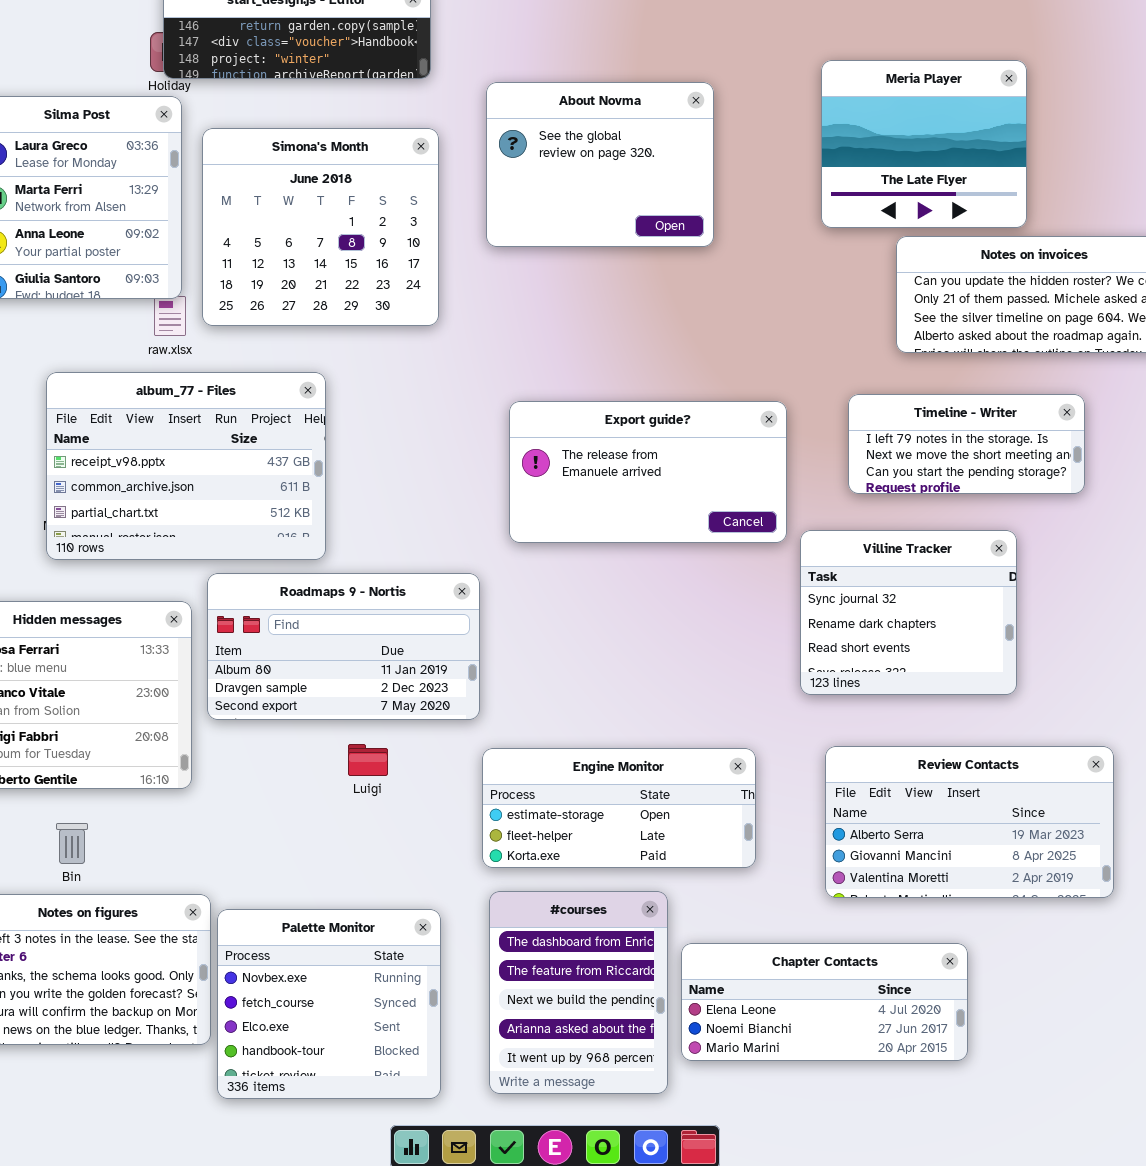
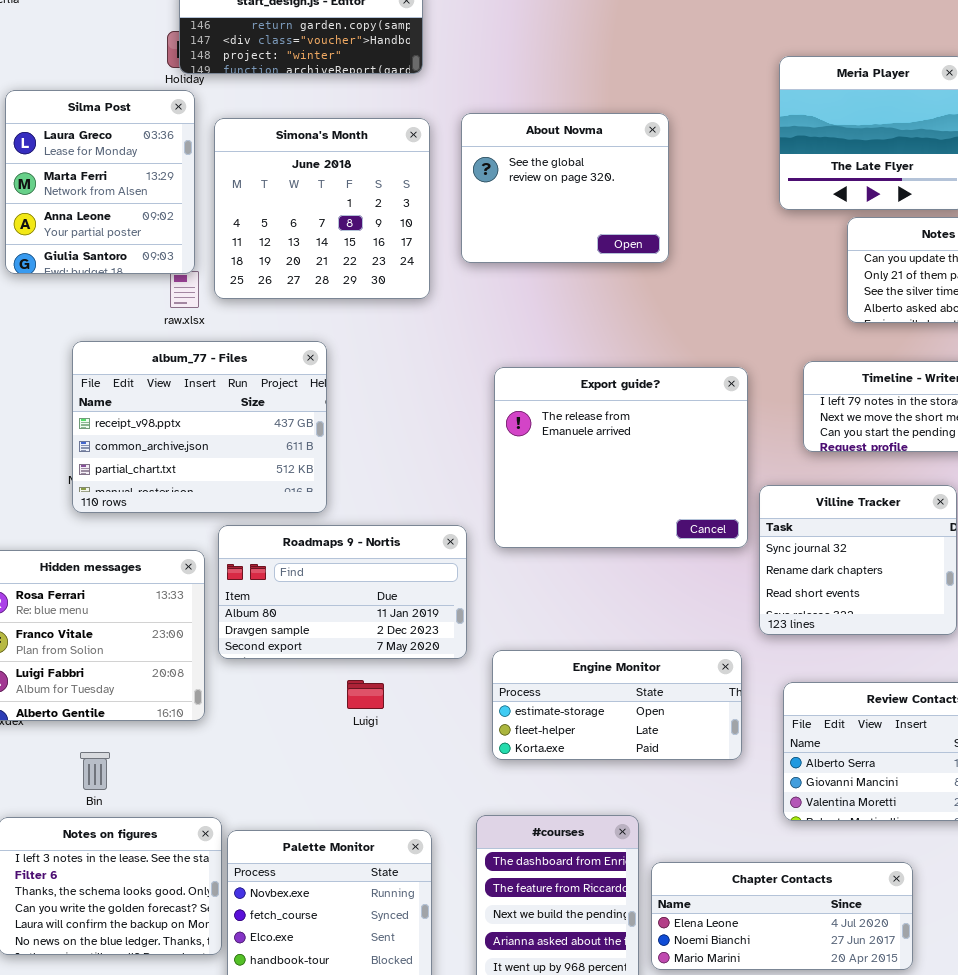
About Novma: [486,82,714,247] -> [461,113,669,263], moved
Export guide?: [509,401,787,543] -> [494,367,748,548], resized
Engine Monitor: [482,748,756,868] -> [492,650,742,760], moved

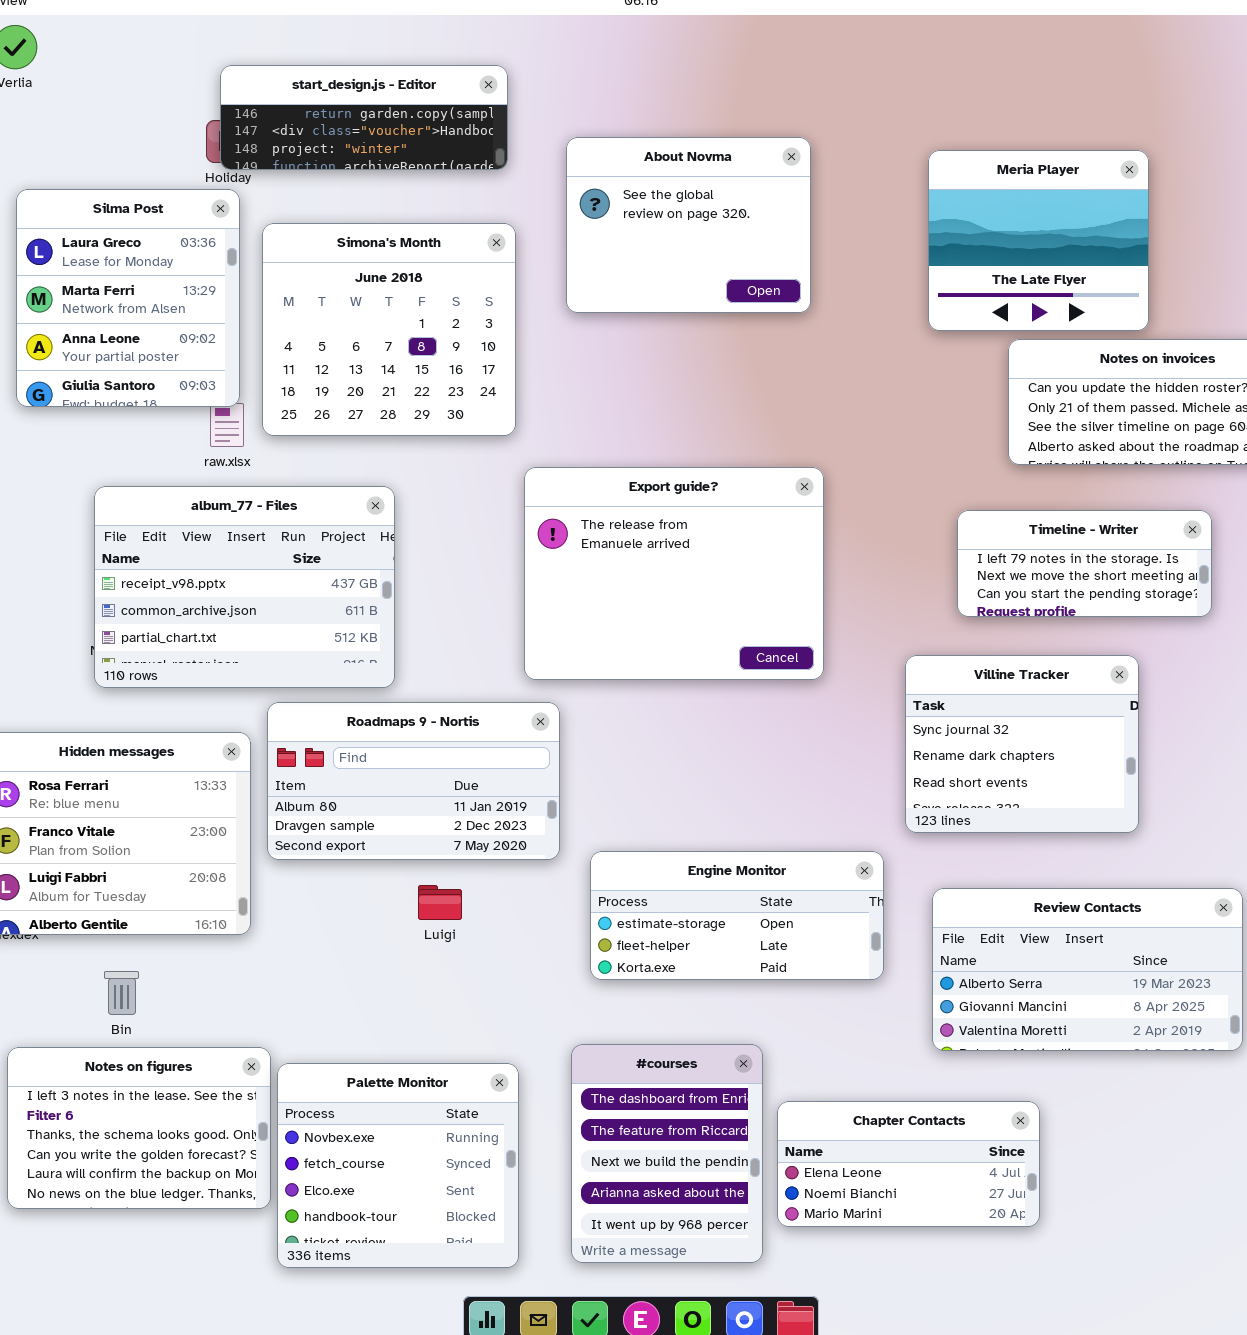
About Novma: [461,113,669,263] -> [566,137,811,313], moved
Export guide?: [494,367,748,548] -> [524,467,824,680], moved
Chapter Contacts: [651,862,913,970] -> [777,1101,1040,1227], resized

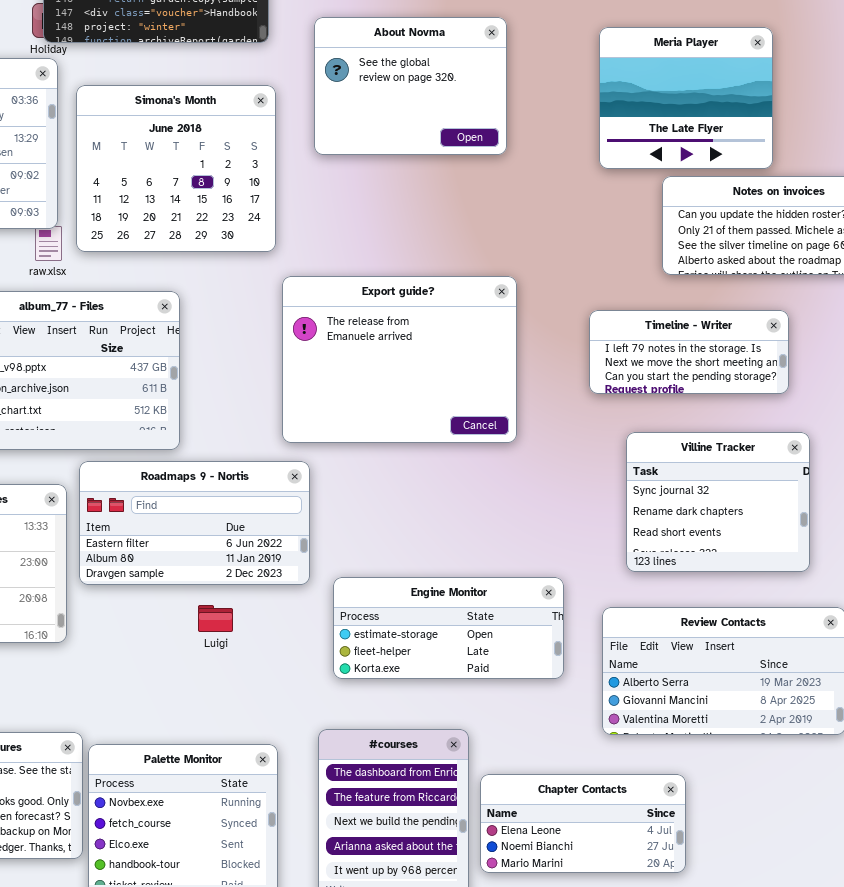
Timeline - Writer: [957,510,1212,617] -> [589,310,789,394], moved
Villine Tracker: [905,655,1139,833] -> [626,432,810,572], moved
Roadmaps 9 - Nortis: [267,702,560,860] -> [79,461,310,585], scrolled up 1 row

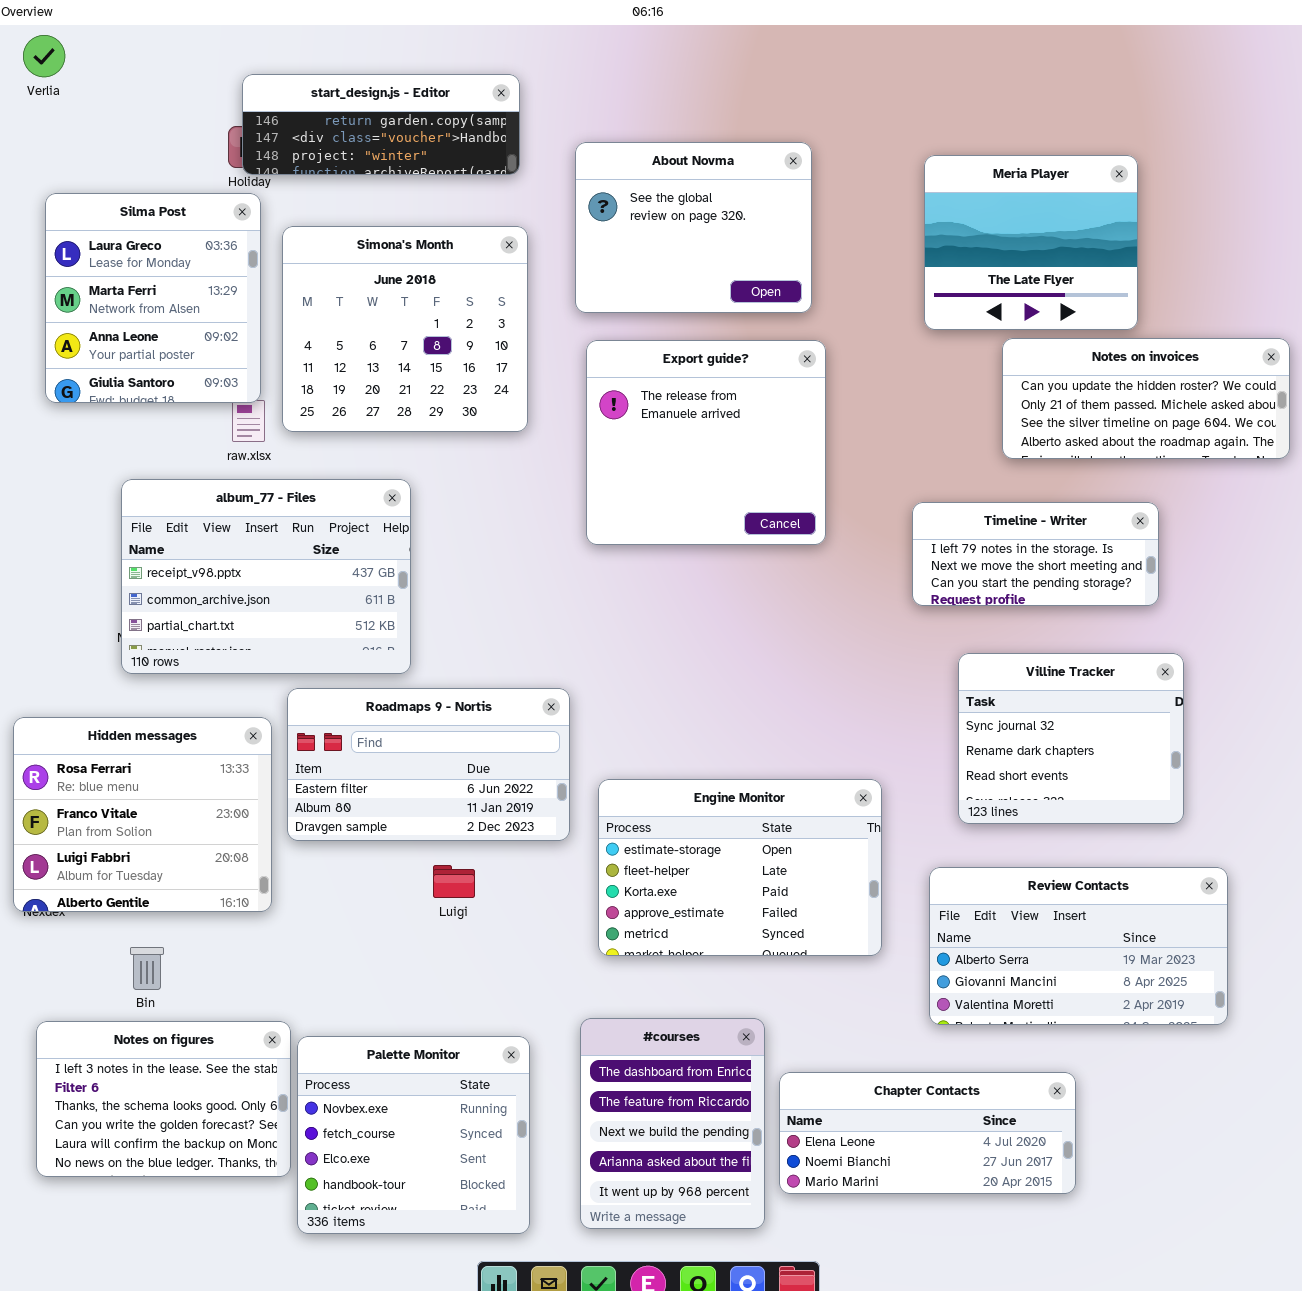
Export guide?: [282,276,517,443] -> [586,340,826,545], moved, resized
Engine Monitor: [333,577,564,679] -> [598,779,882,956], resized
Chapter Contacts: [480,774,686,873] -> [779,1072,1076,1194], resized

